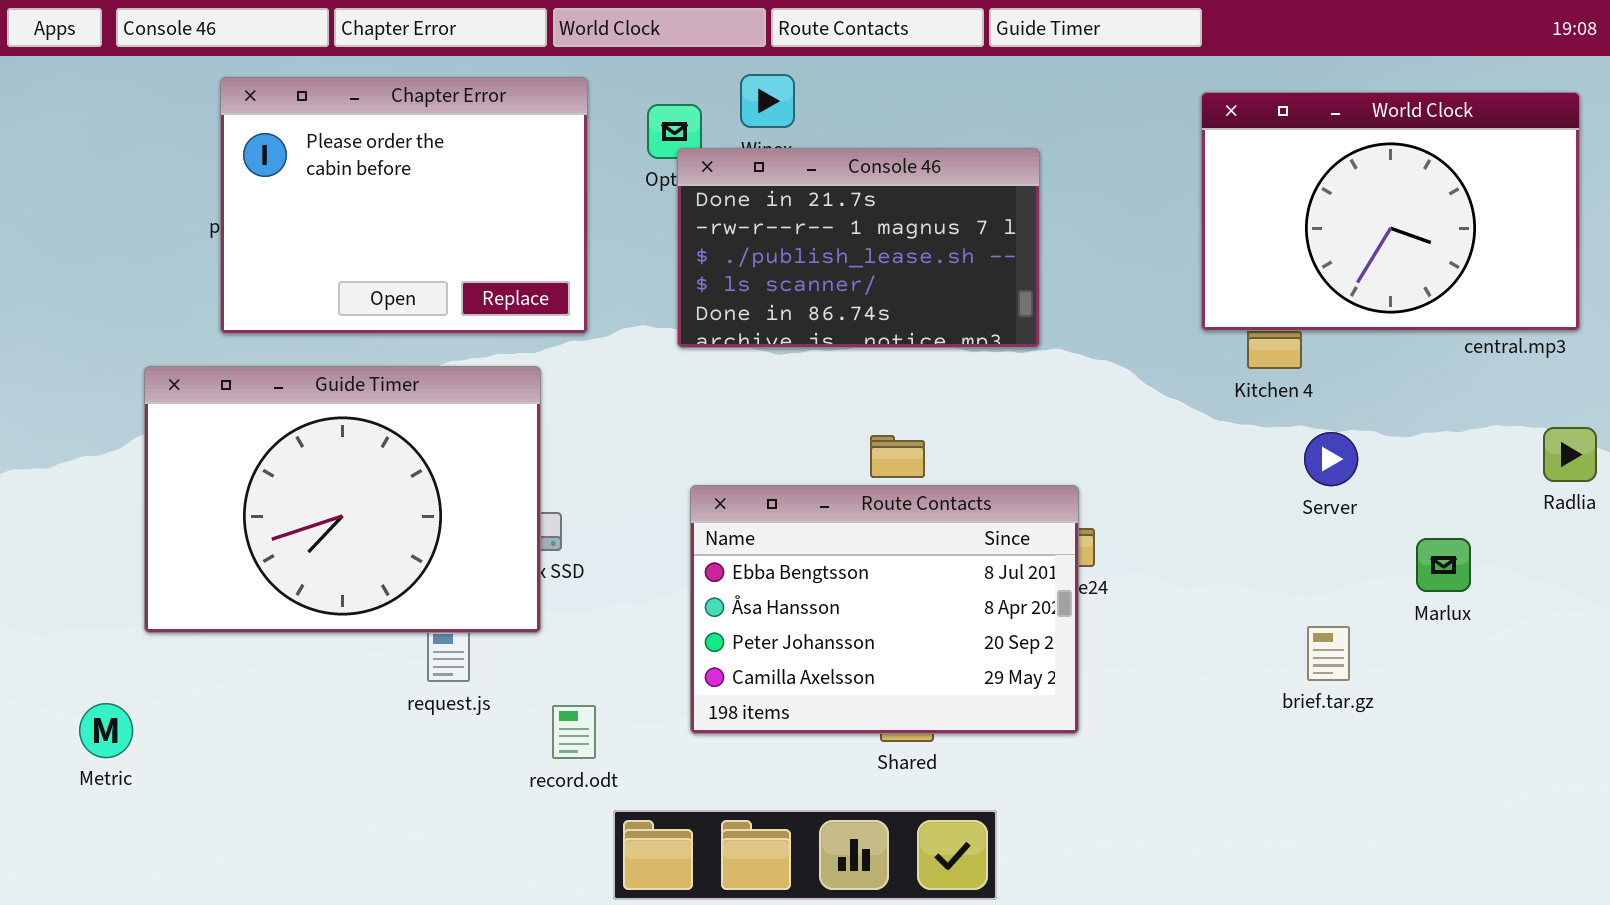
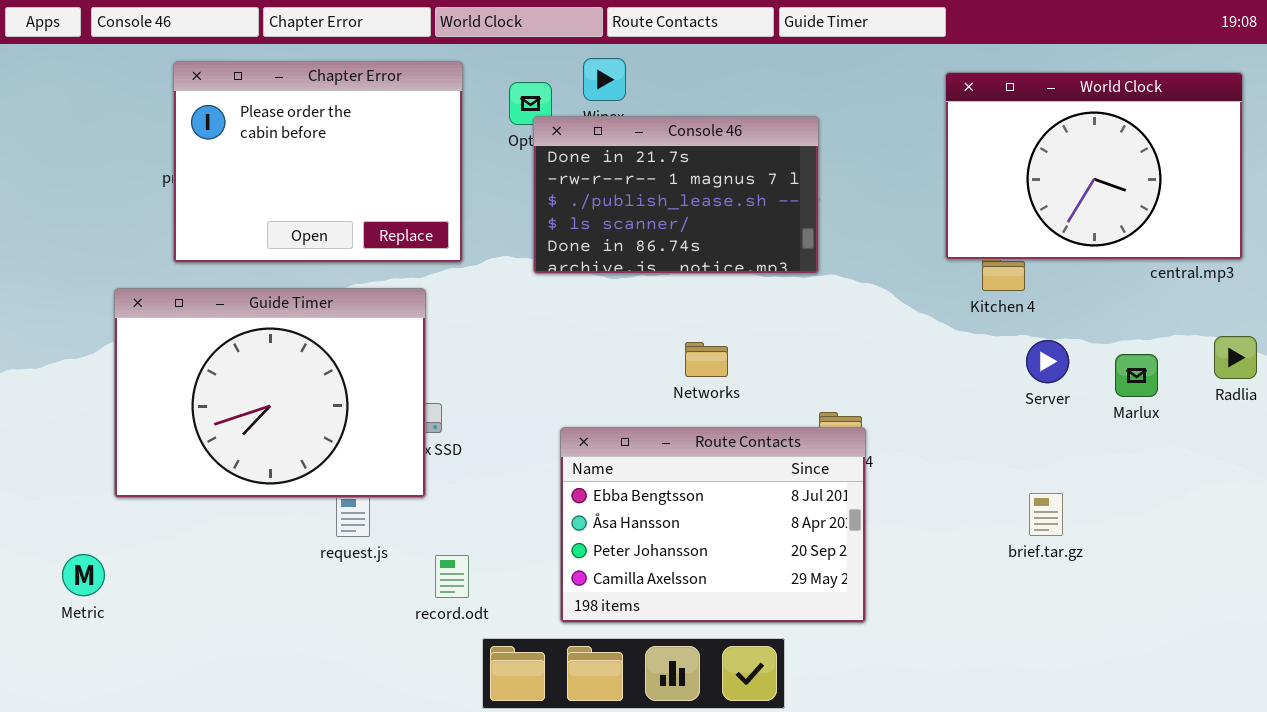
Route Contacts: [690,485,1079,734] -> [560,427,866,623], moved
Marlux: [1416,538,1471,592] -> [1115,354,1158,397], moved

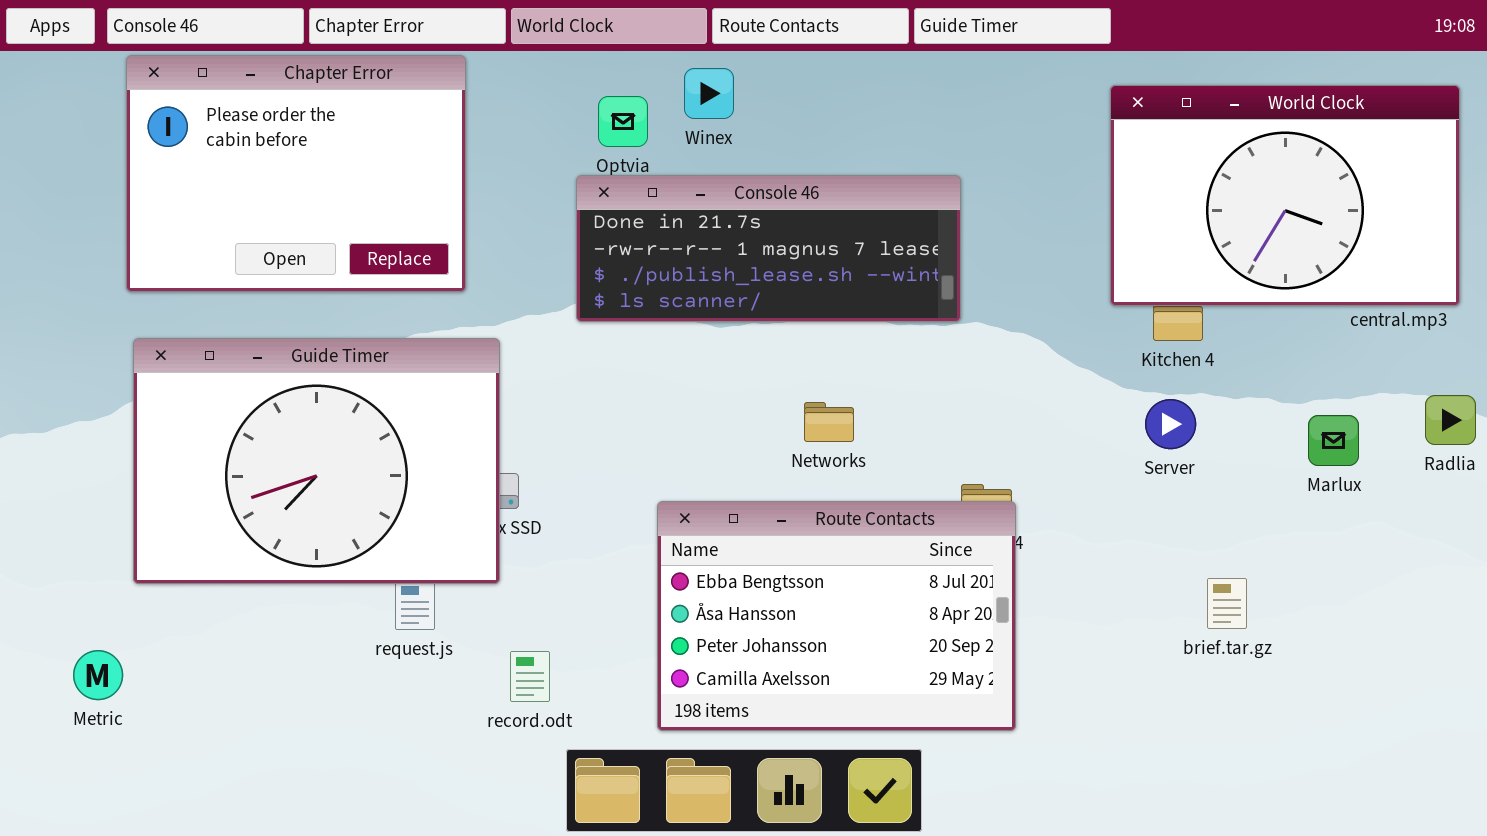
Chapter Error: [173,61,463,263] -> [126,55,466,292], moved
Console 46: [533,116,819,274] -> [576,175,961,322], resized
Server: [1026,340,1069,383] -> [1145,399,1196,449], moved

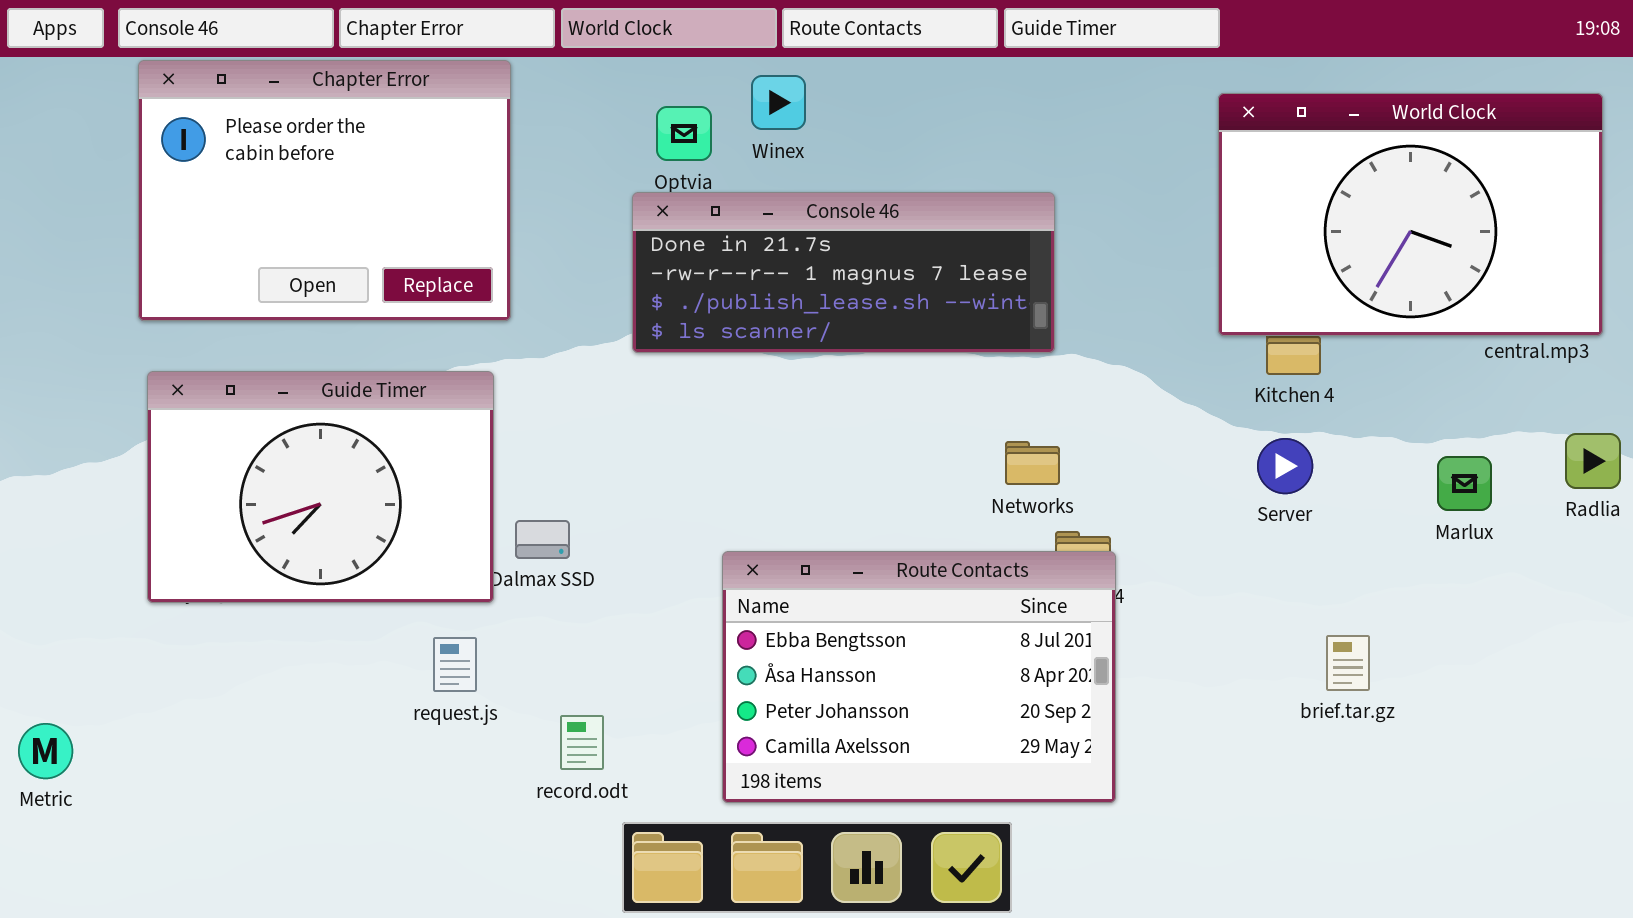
Guide Timer: [133,338,500,584] -> [147,371,494,603], resized
Networks: [804,402,854,442] -> [1005,441,1060,485], moved
Metric: [73,650,123,700] -> [18,723,73,779], moved

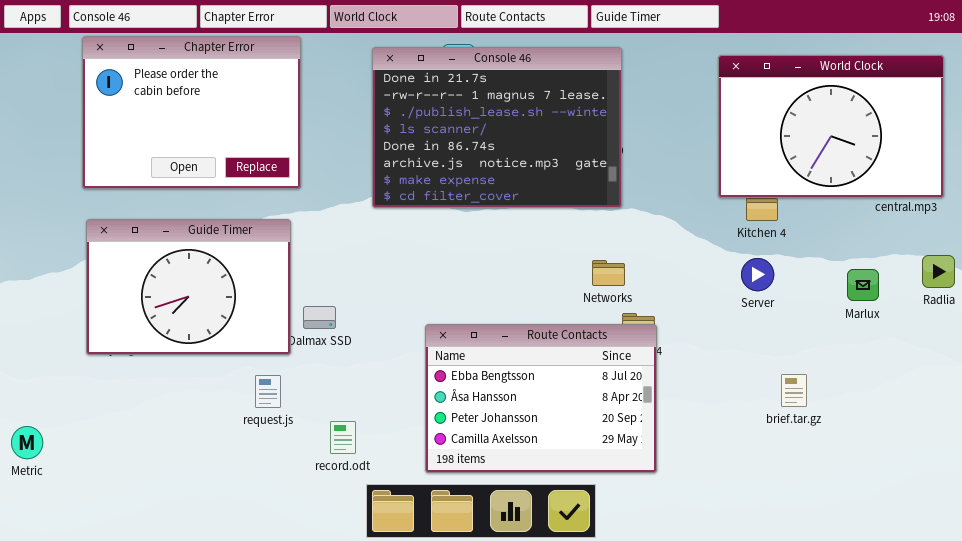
Console 46: [632,192,1055,353] -> [372,47,622,208], resized

